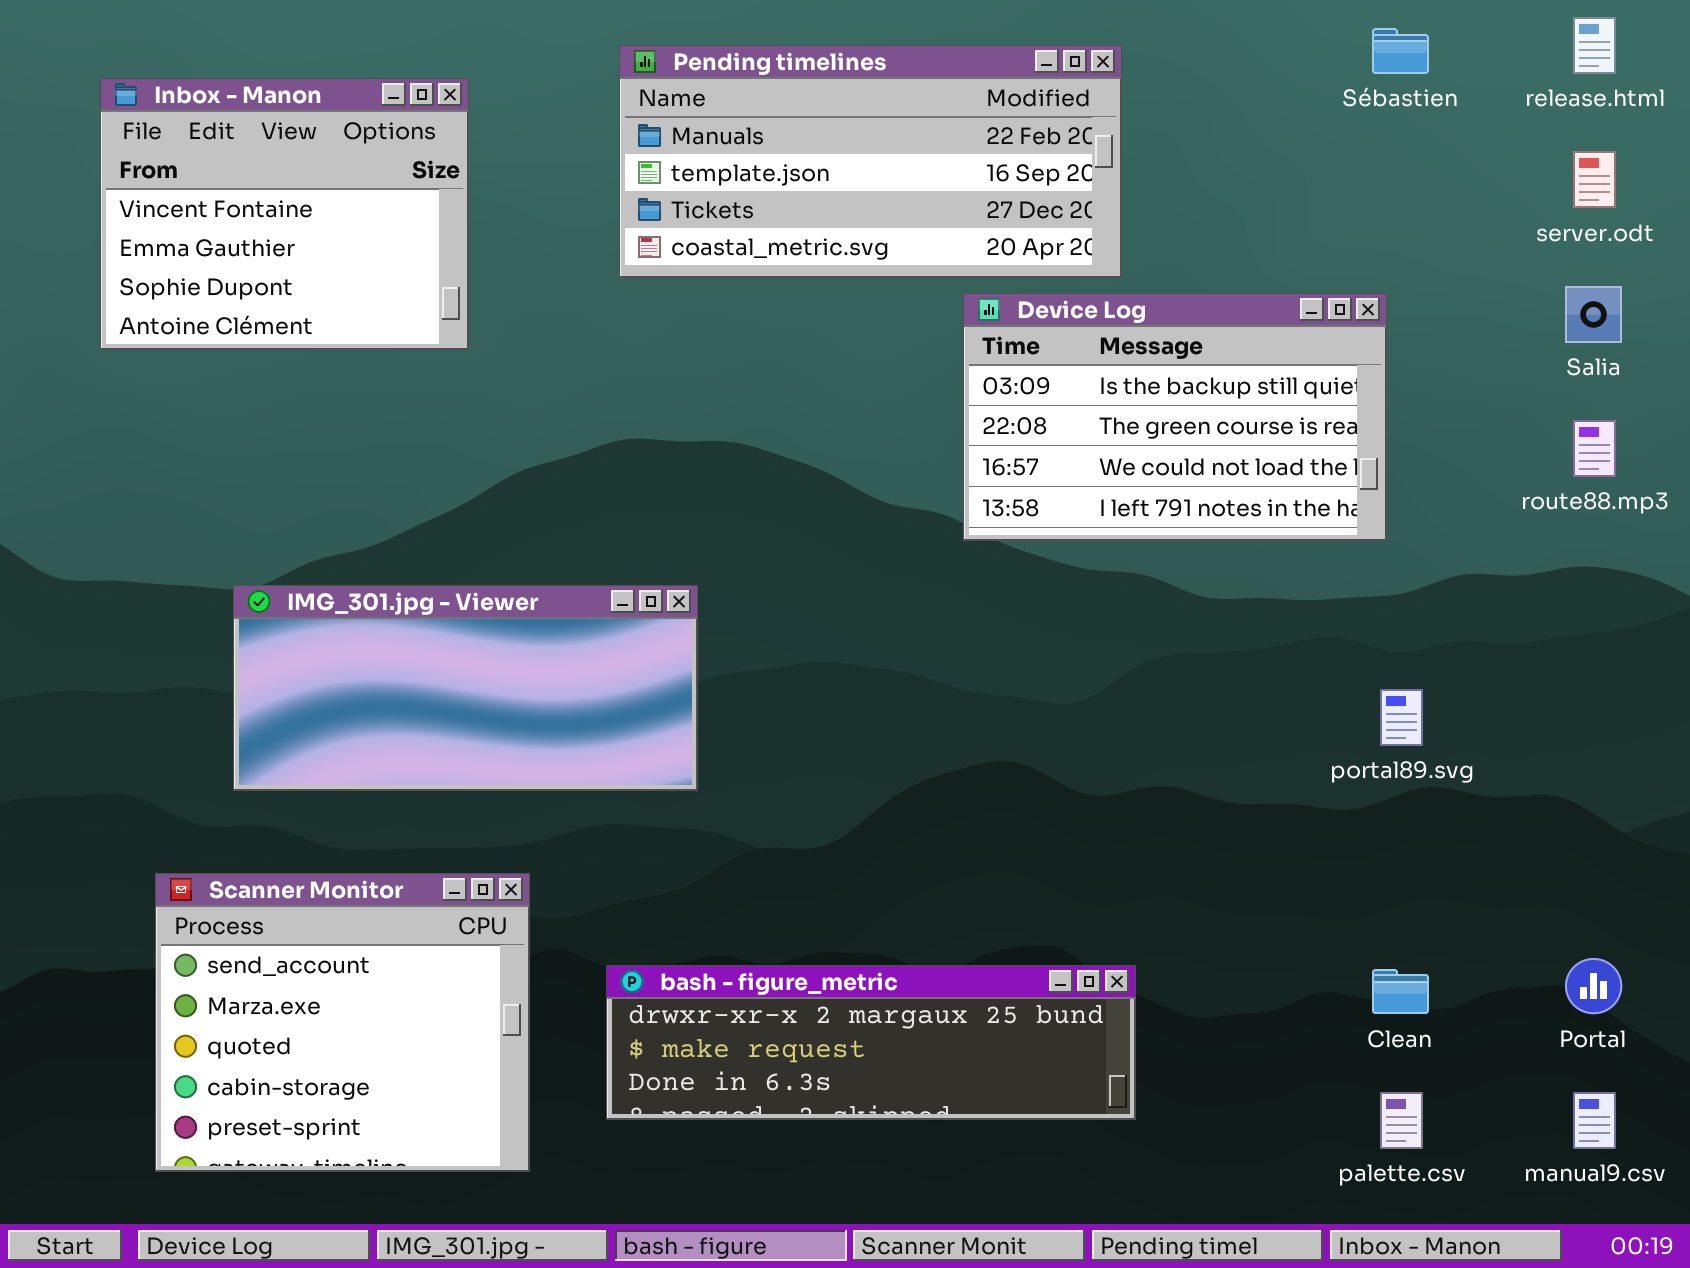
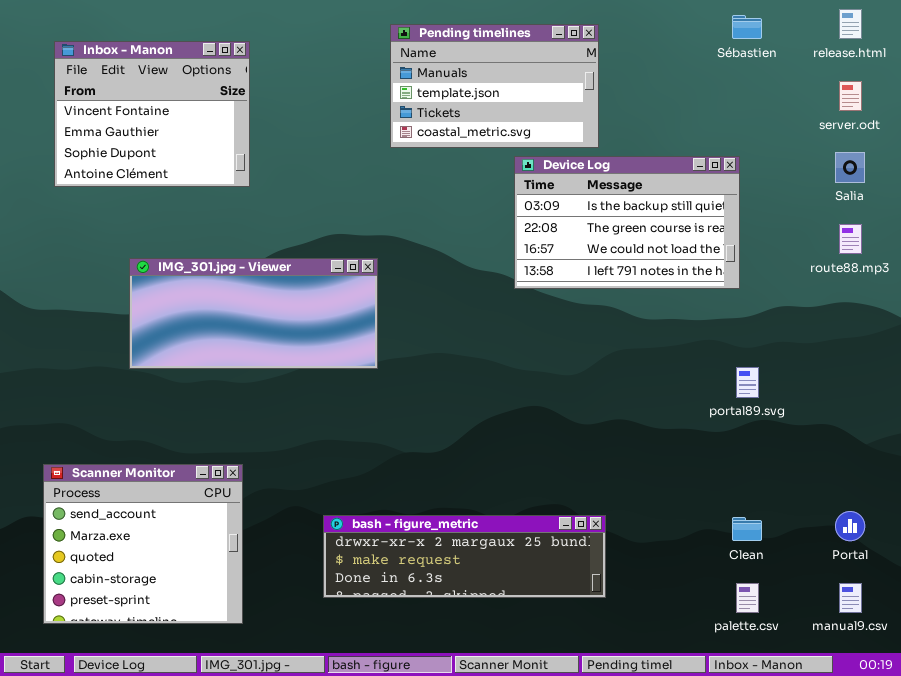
Pending timelines: [619,45,1122,278] -> [390,24,599,148], resized
IMG_301.jpg - Viewer: [233,585,698,791] -> [129,258,378,369], moved
Scanner Monitor: [155,873,530,1172] -> [43,464,243,624], moved

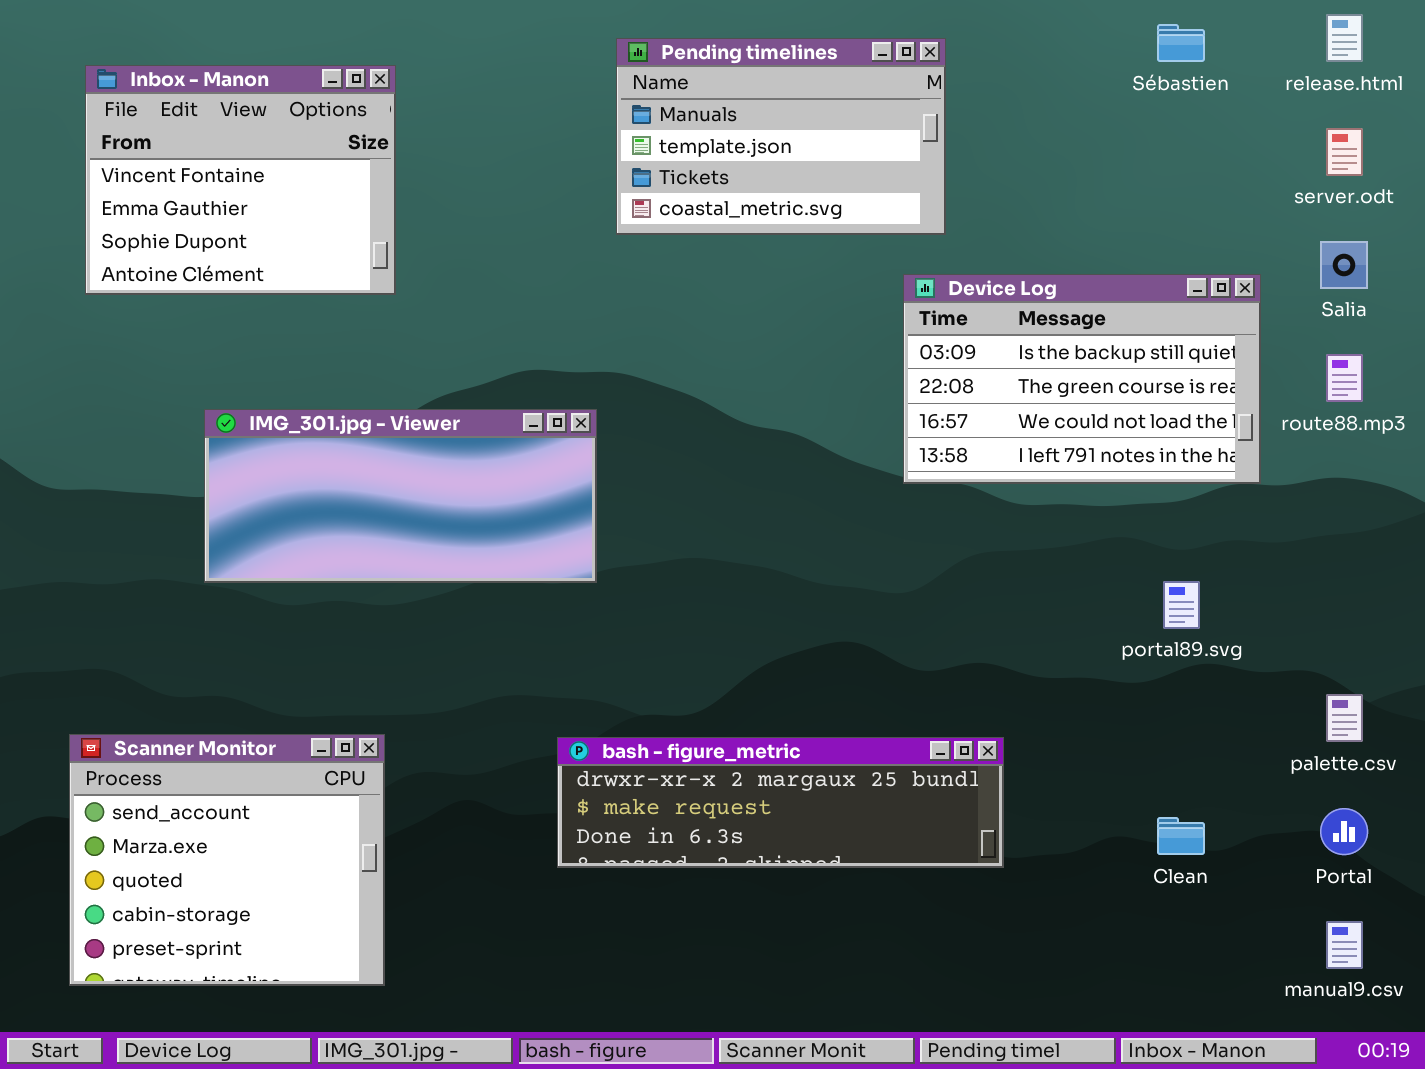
Device Log: [514,156,740,289] -> [903,274,1261,484], moved
bash - figure_metric: [323,515,606,598] -> [557,737,1004,868], moved
palette.csv: [736,583,759,613] -> [1326,694,1363,742], moved

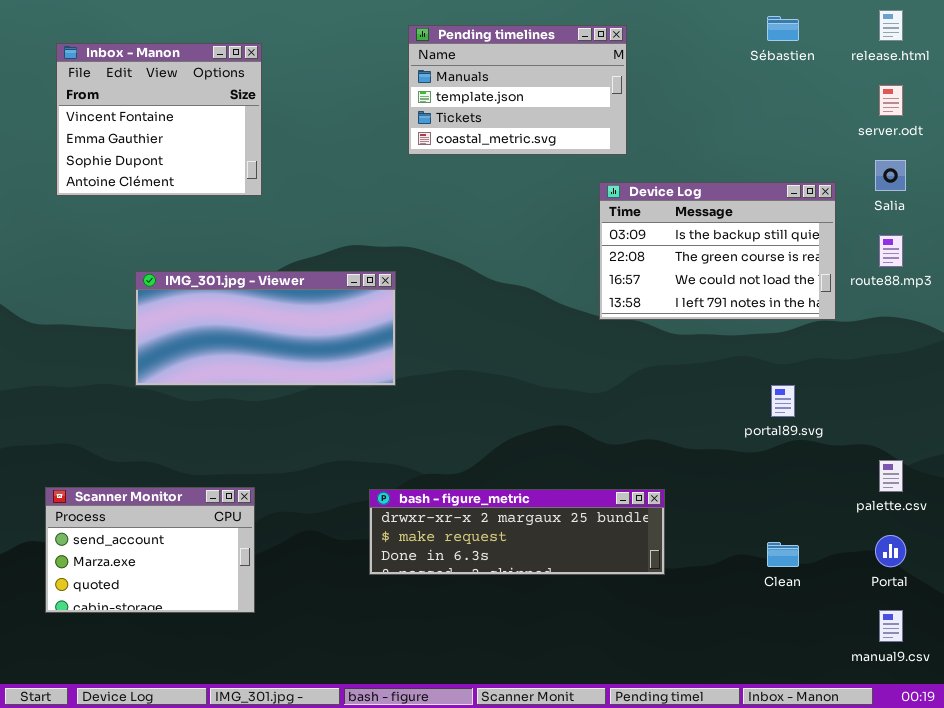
Scanner Monitor: [69,734,385,986] -> [45,487,255,613], resized

